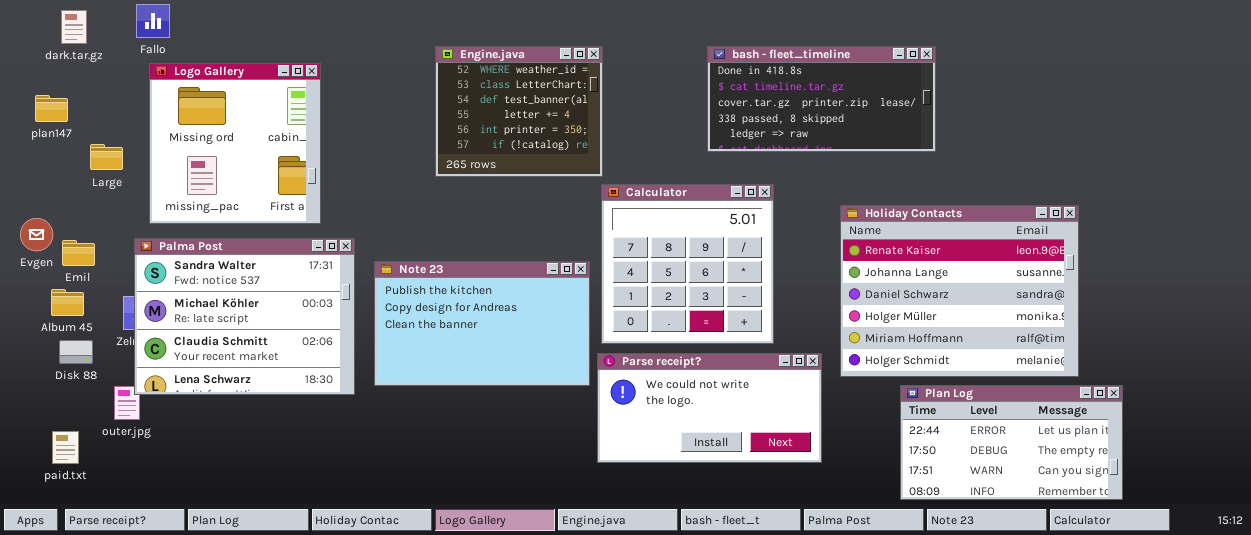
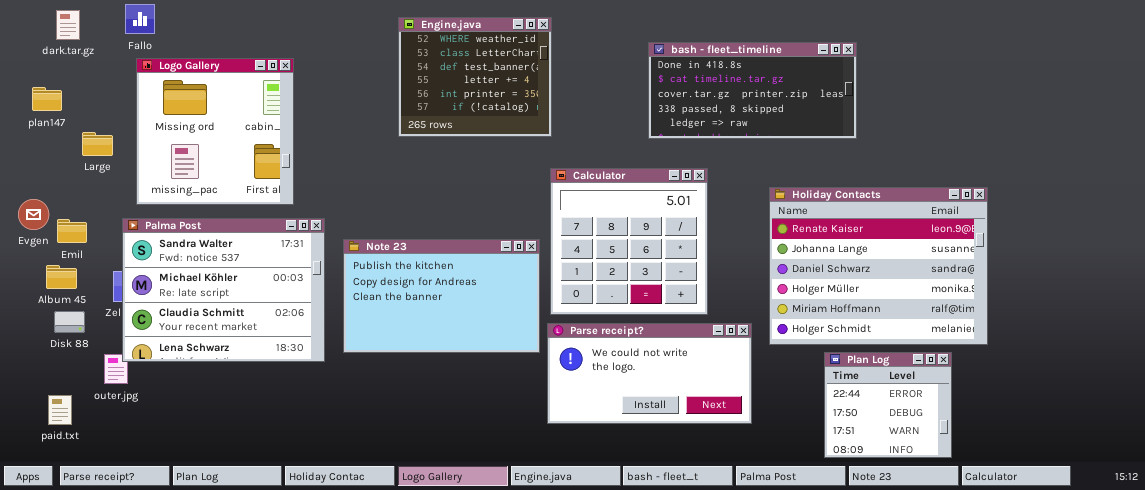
Engine.java: [435,46,603,177] -> [398,17,552,137], moved
Plan Log: [900,385,1123,500] -> [824,352,952,458], resized

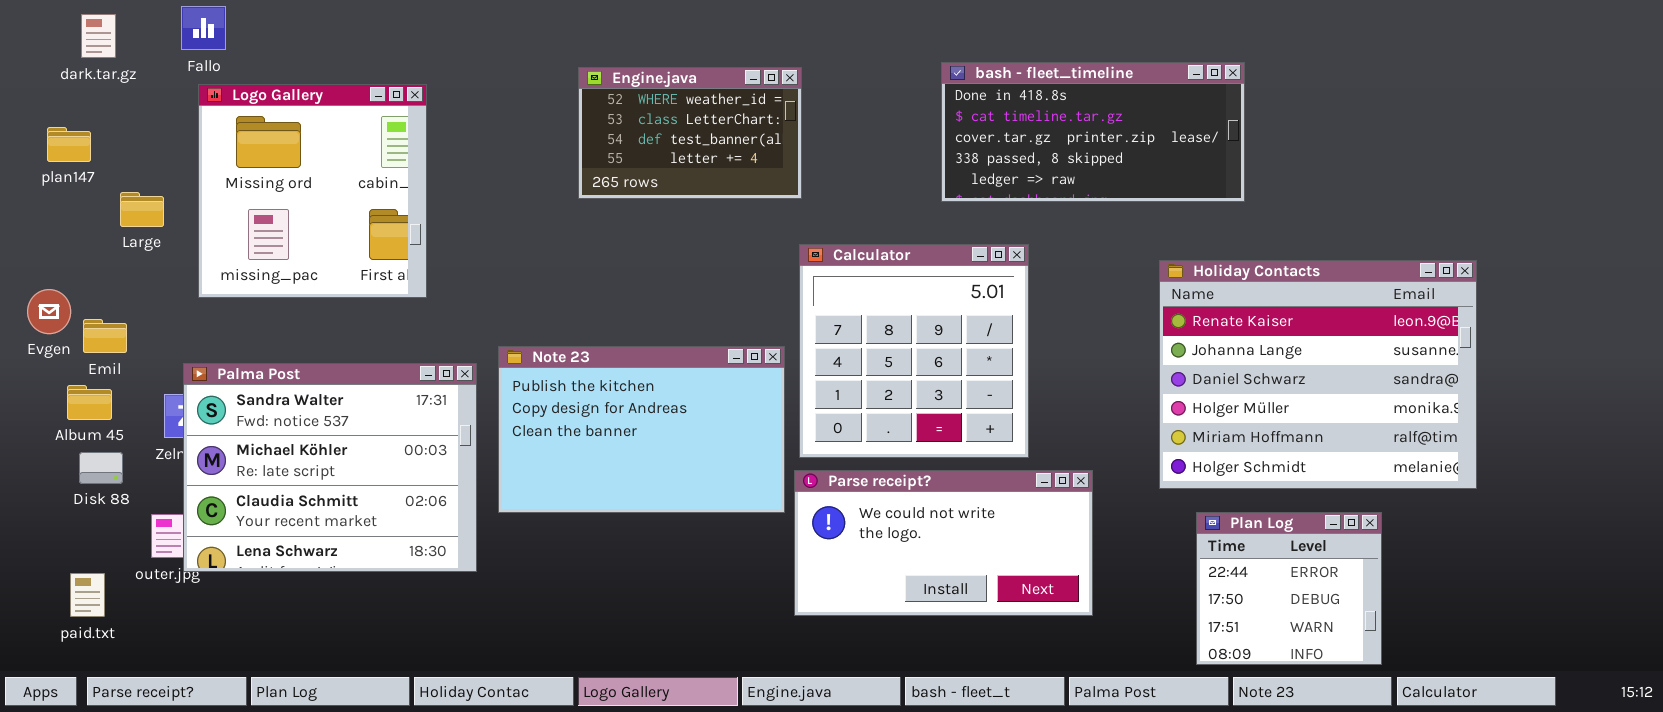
Engine.java: [398,17,552,137] -> [578,67,802,199], resized
Holiday Contacts: [769,187,988,345] -> [1159,260,1477,489], moved
Palma Post: [122,218,325,362] -> [183,363,477,572], moved

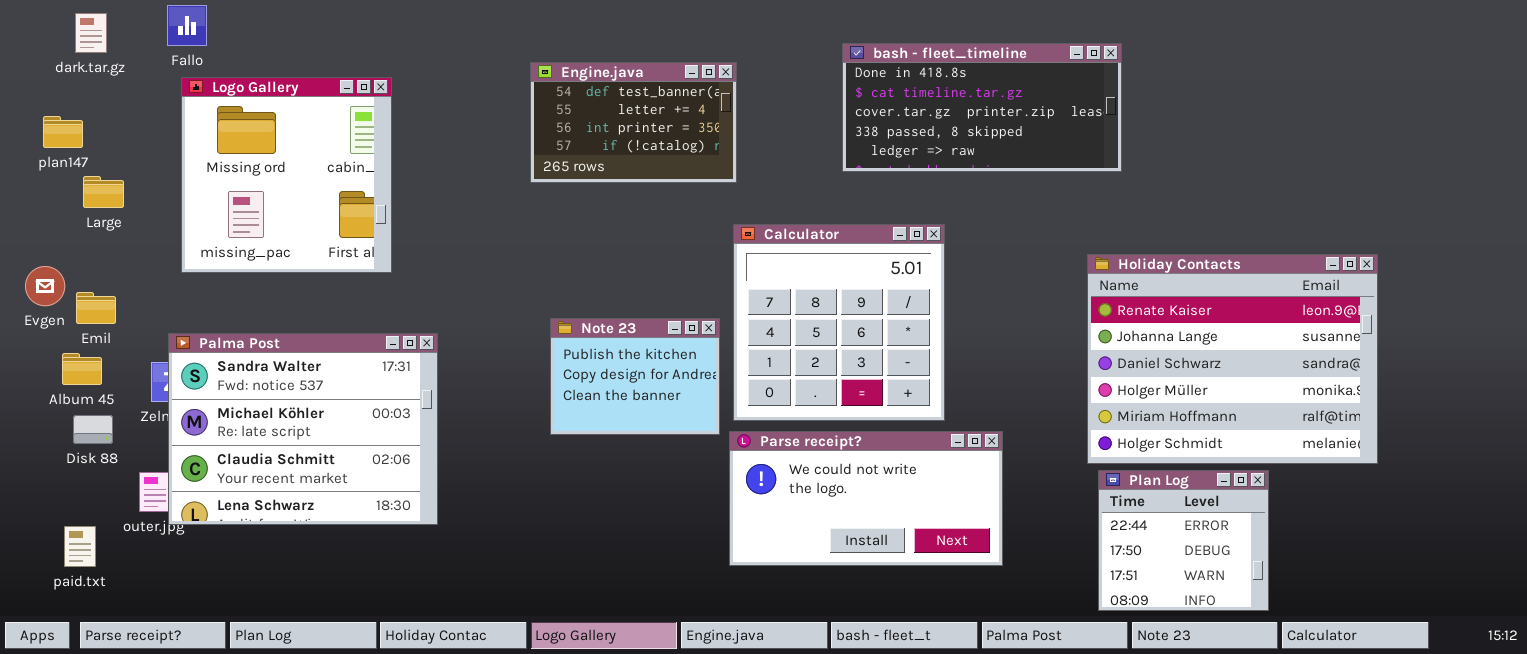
bash - fleet_timeline: [941,62,1245,202] -> [842,43,1122,172], moved
Engine.java: [578,67,802,199] -> [530,62,737,183], scrolled down 2 rows
Large: [120,192,164,227] -> [83,176,124,208], moved
Holiday Contacts: [1159,260,1477,489] -> [1087,254,1378,464], moved
Note 23: [498,346,785,513] -> [550,318,720,435], resized

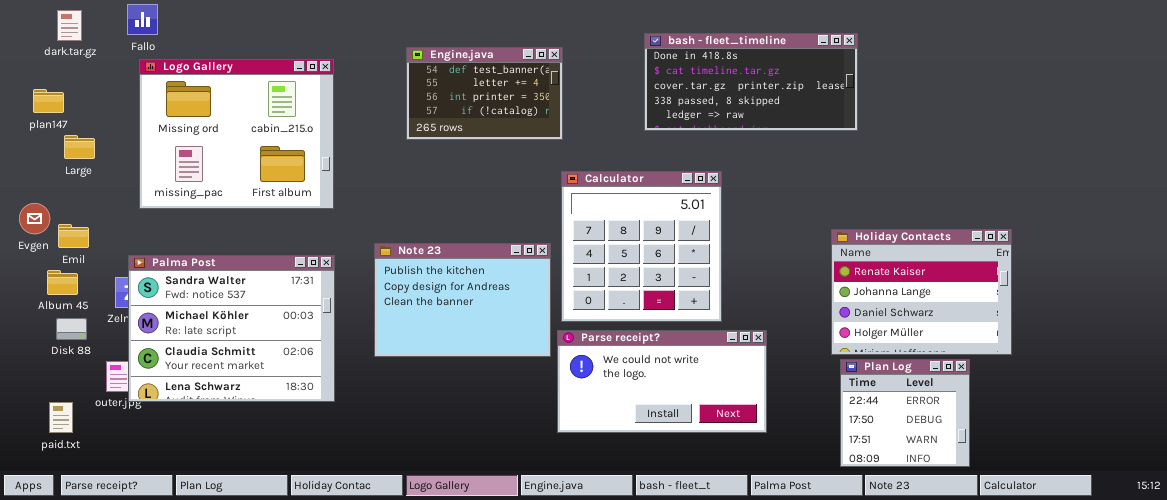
Logo Gallery: [181,77,392,273] -> [139,59,334,209], resized
Holiday Contacts: [1087,254,1378,464] -> [831,229,1012,355], resized
Note 23: [550,318,720,435] -> [374,243,551,357], resized

